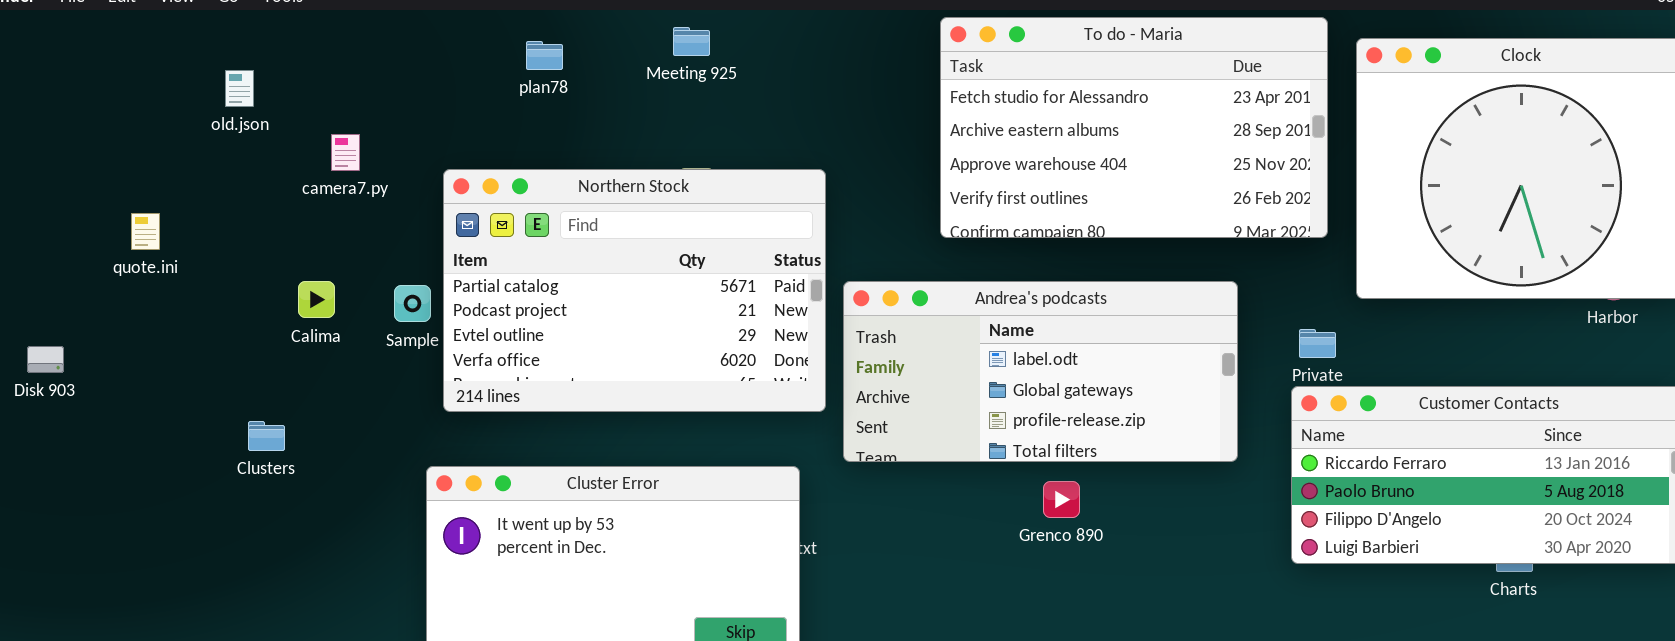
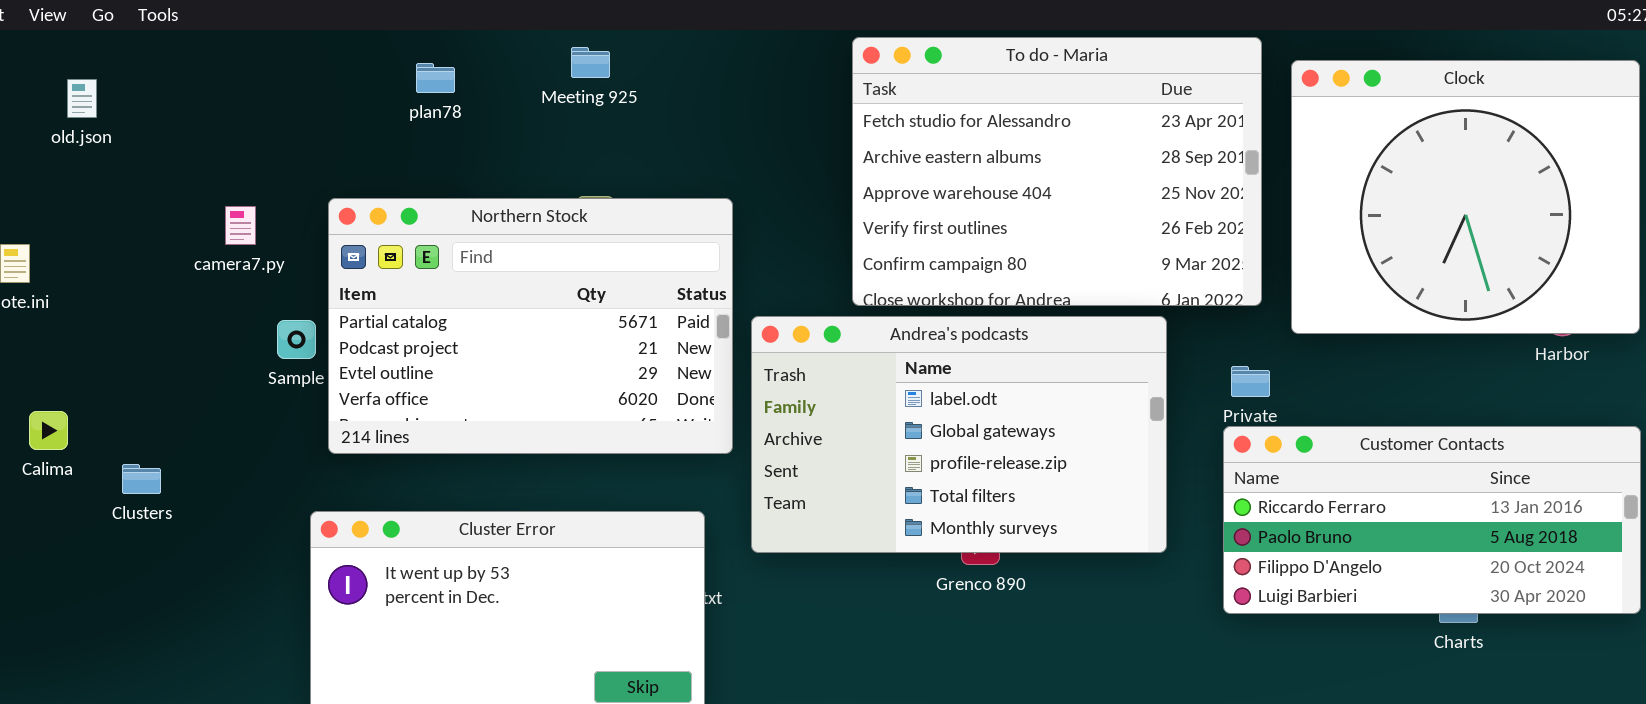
To do - Maria: [940,17,1328,238] -> [852,37,1262,306], resized
old.json: [225,70,254,107] -> [67,79,97,118], moved
camera7.py: [331,134,360,171] -> [225,206,256,245], moved
Calima: [298,281,335,318] -> [29,411,68,450], moved
Andrea's podcasts: [843,281,1238,462] -> [751,316,1167,553], resized

